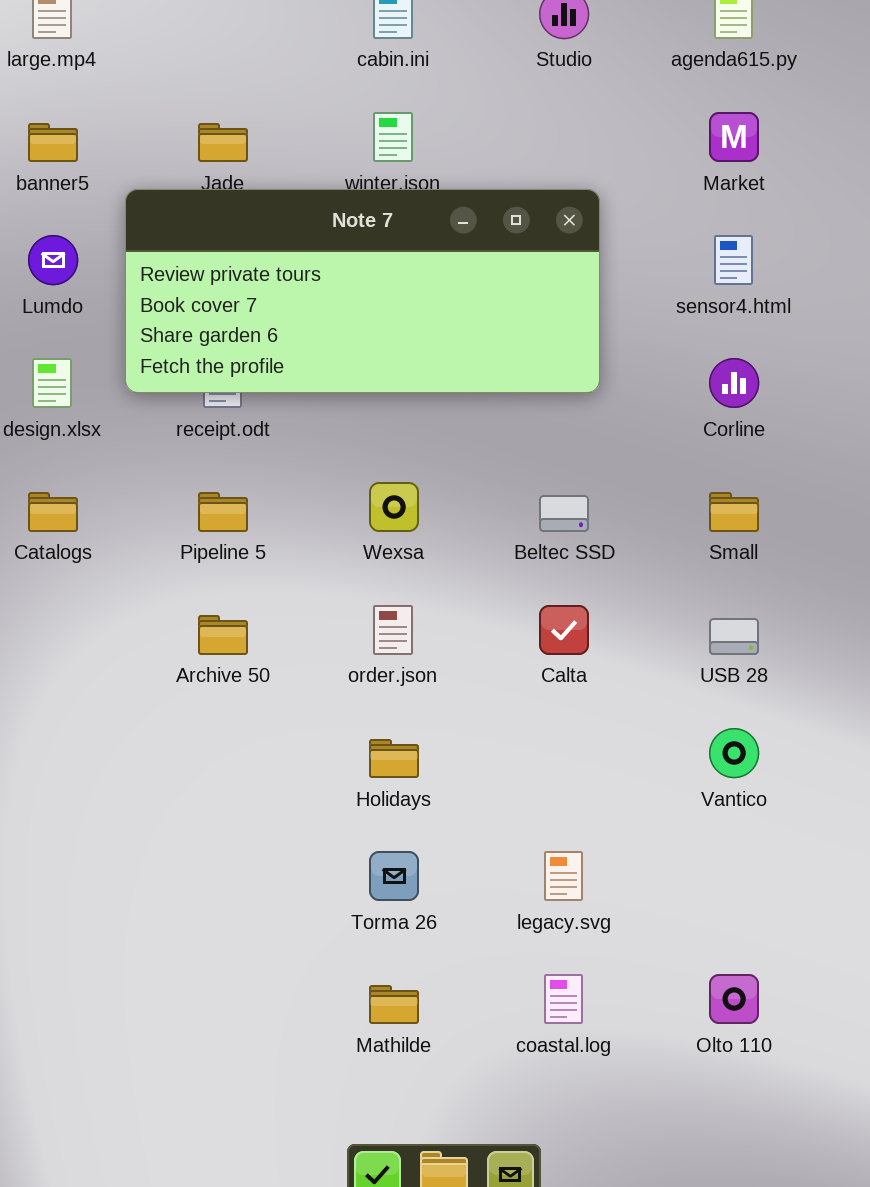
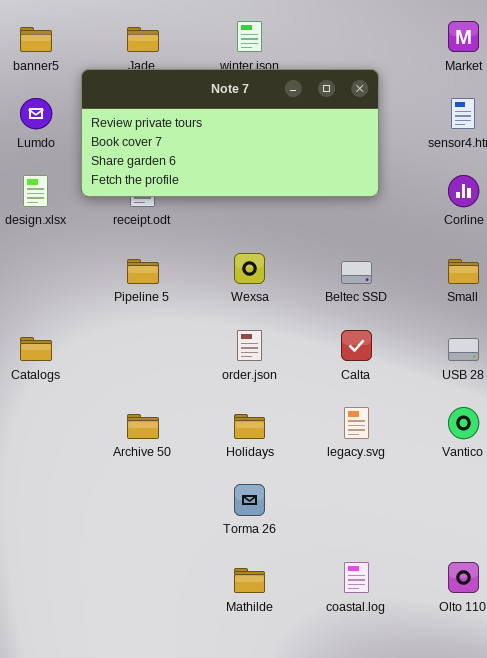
Catalogs: [28,492,78,532] -> [20,337,52,361], moved
Archive 50: [198,615,248,655] -> [127,414,159,439], moved
legacy.svg: [544,851,583,901] -> [344,407,369,439], moved

